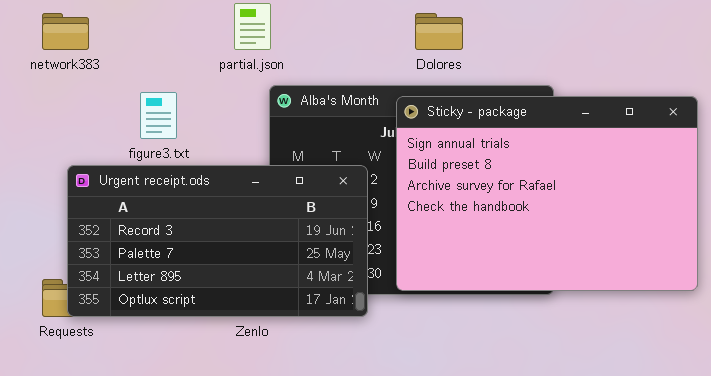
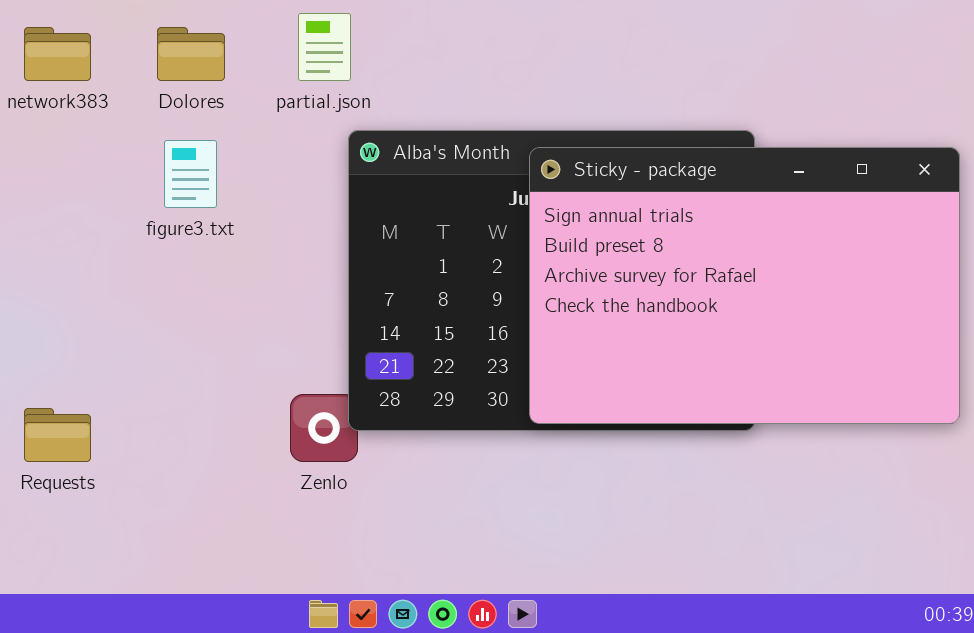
Dolores: [415,13,463,50] -> [157,27,225,81], moved
Urgent receipt.ods: [67,165,368,317] -> none, closed

